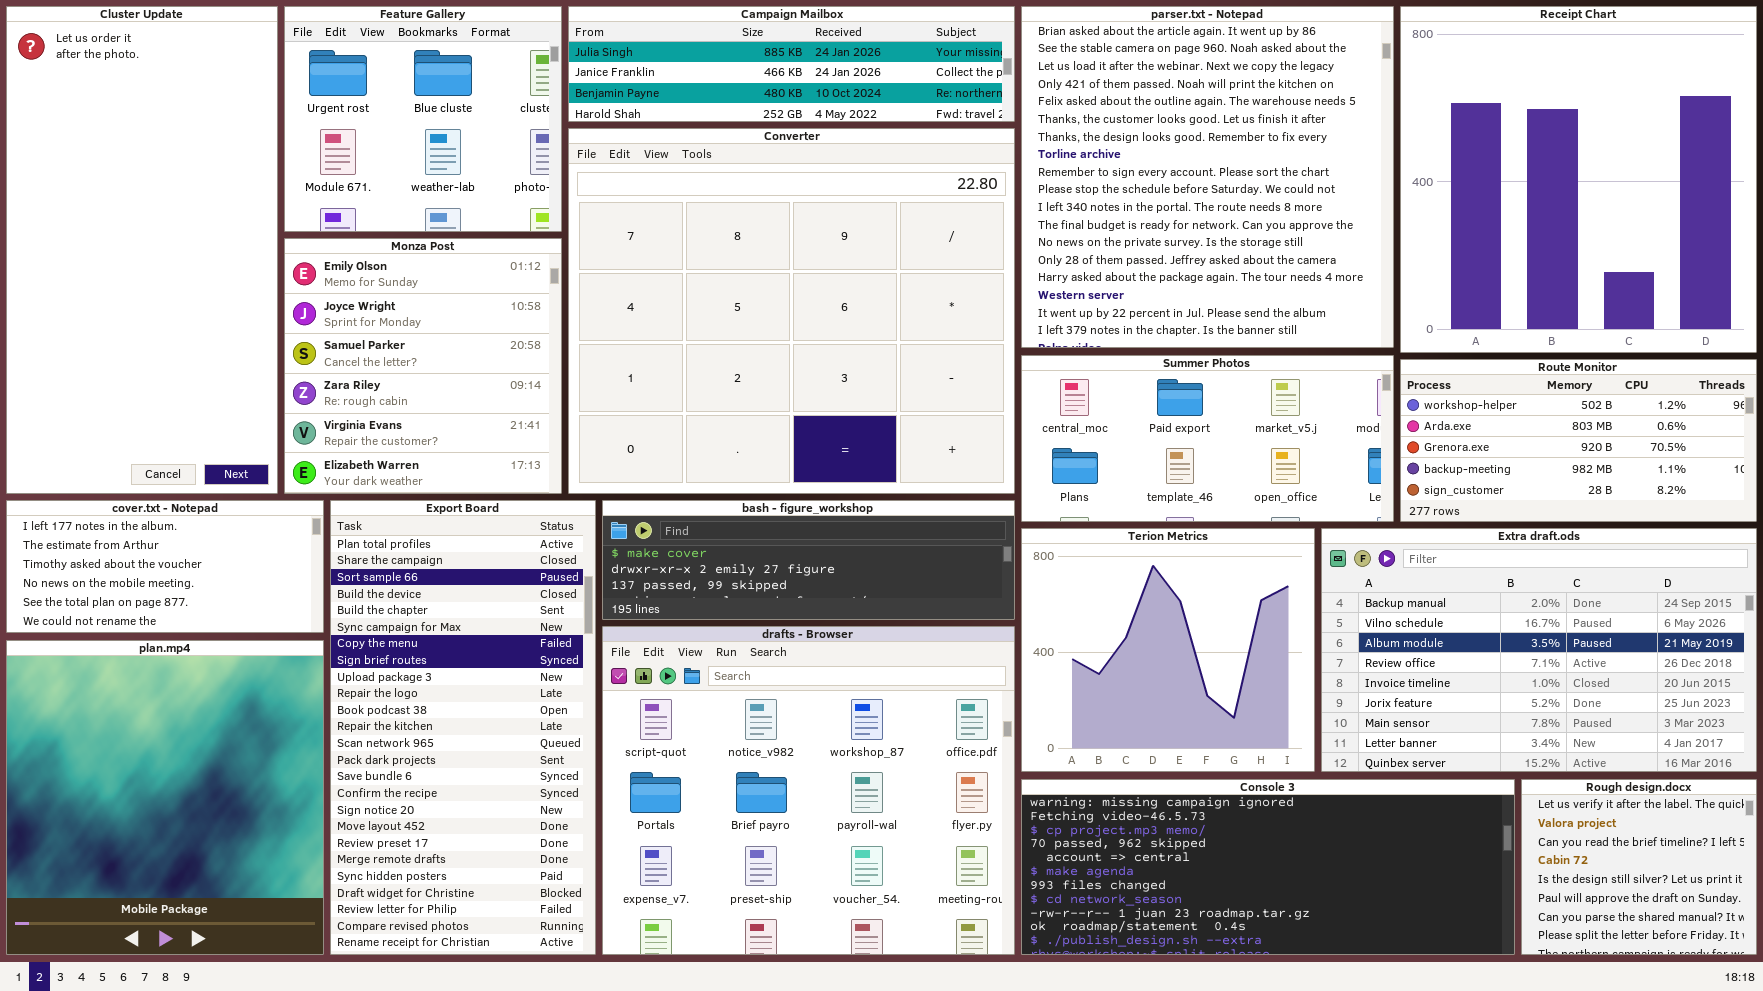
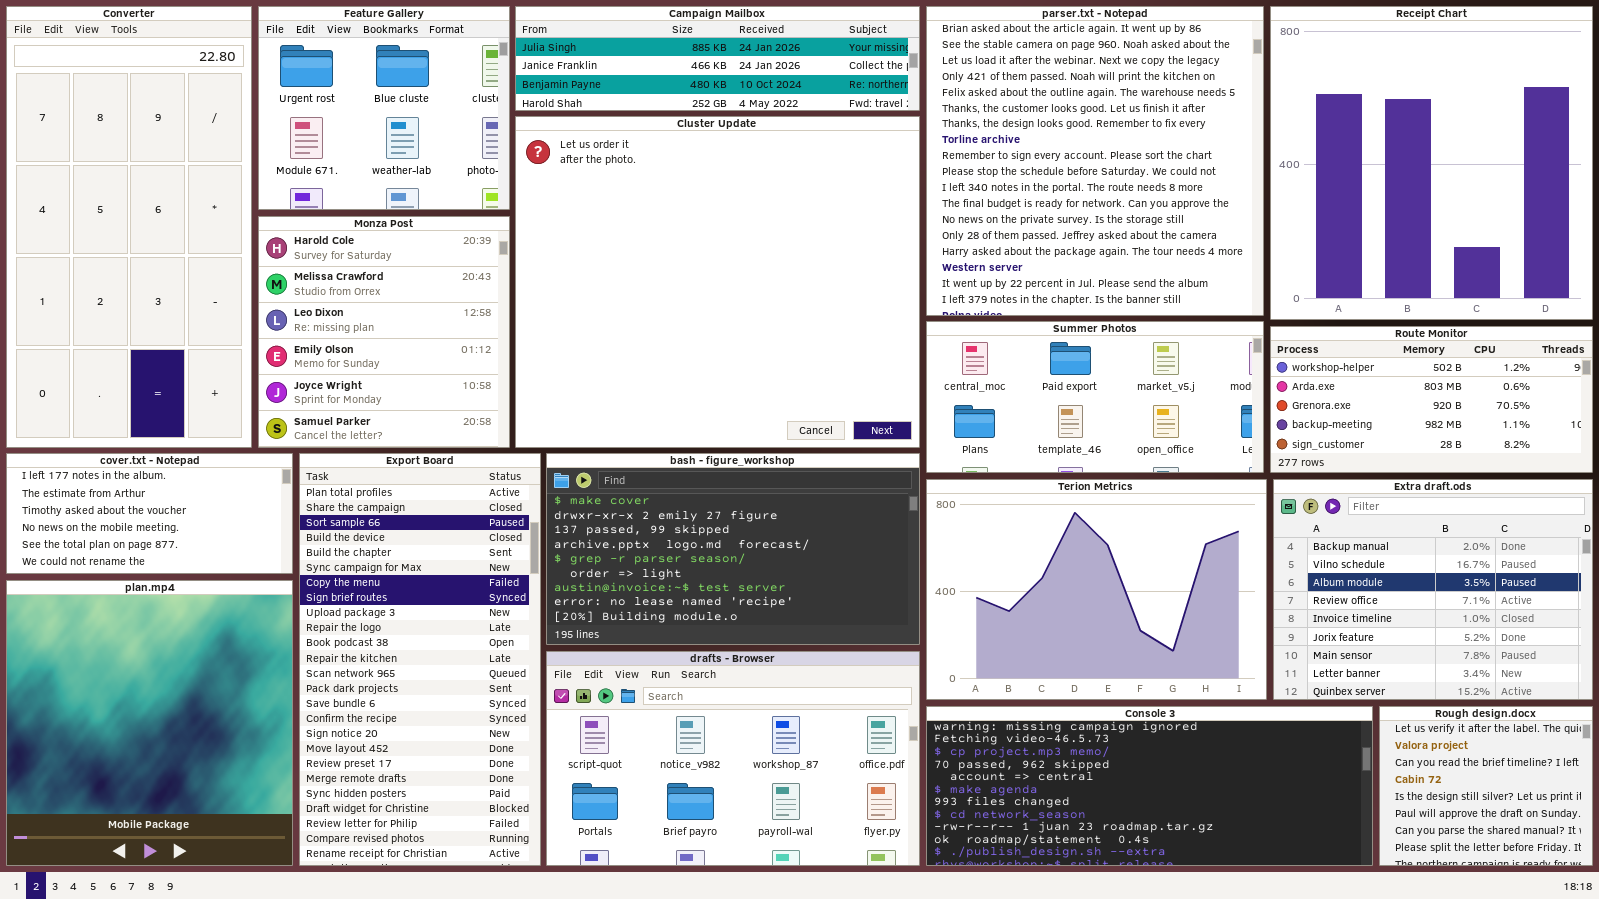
Cluster Update: [6,6,278,494] -> [515,116,920,448], moved, resized
Converter: [568,128,1015,494] -> [6,6,252,448], moved, resized
Monza Post: [284,238,562,494] -> [258,216,510,448], scrolled up 3 rows
bash - figure_workshop: [602,500,1015,620] -> [546,453,920,645], resized
Terion Metrics: [1021,528,1315,772] -> [926,479,1267,700], resized
Extra draft.ods: [1321,528,1757,772] -> [1273,479,1593,700], resized
drafts - Browser: [602,626,1015,955] -> [546,651,920,866], resized

